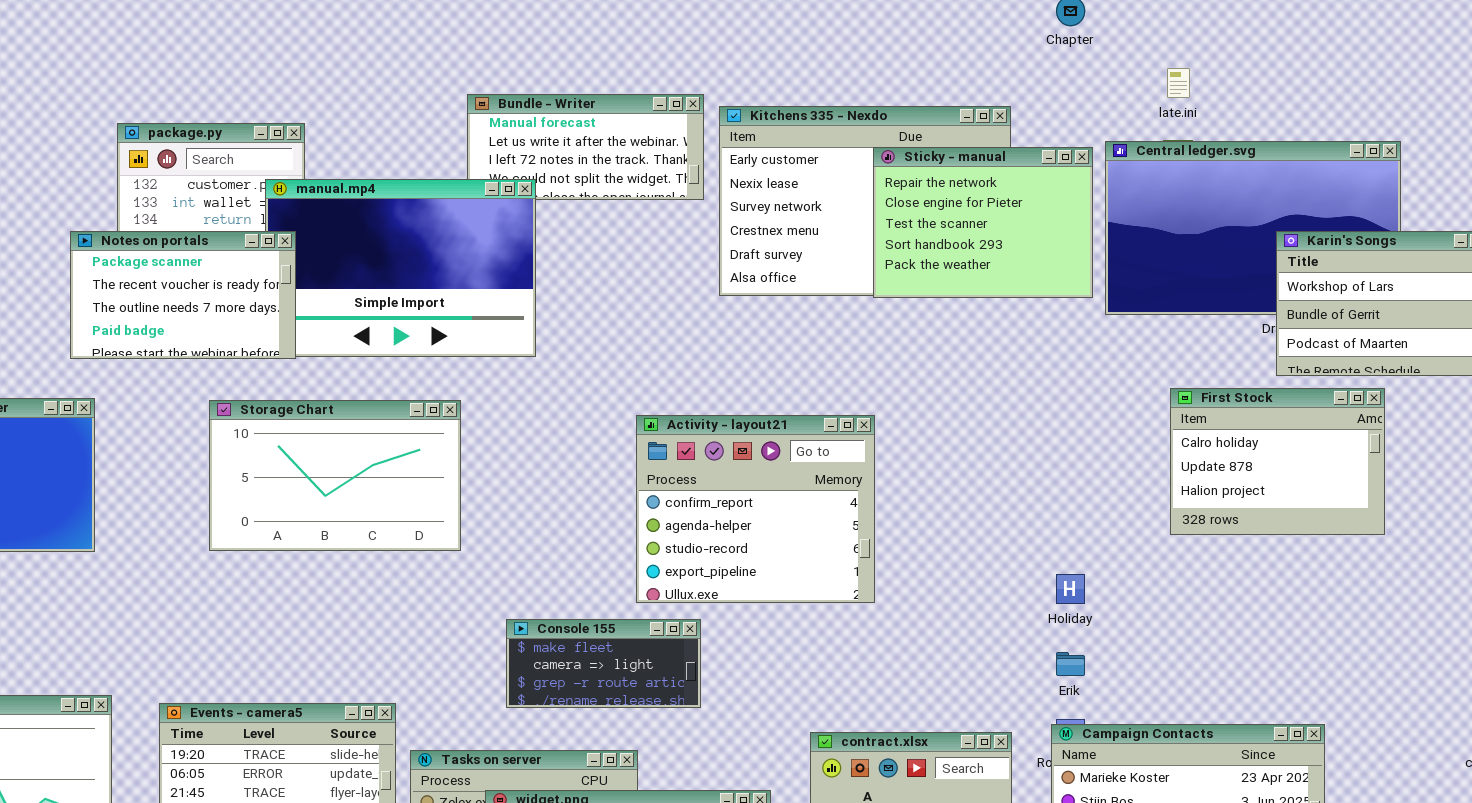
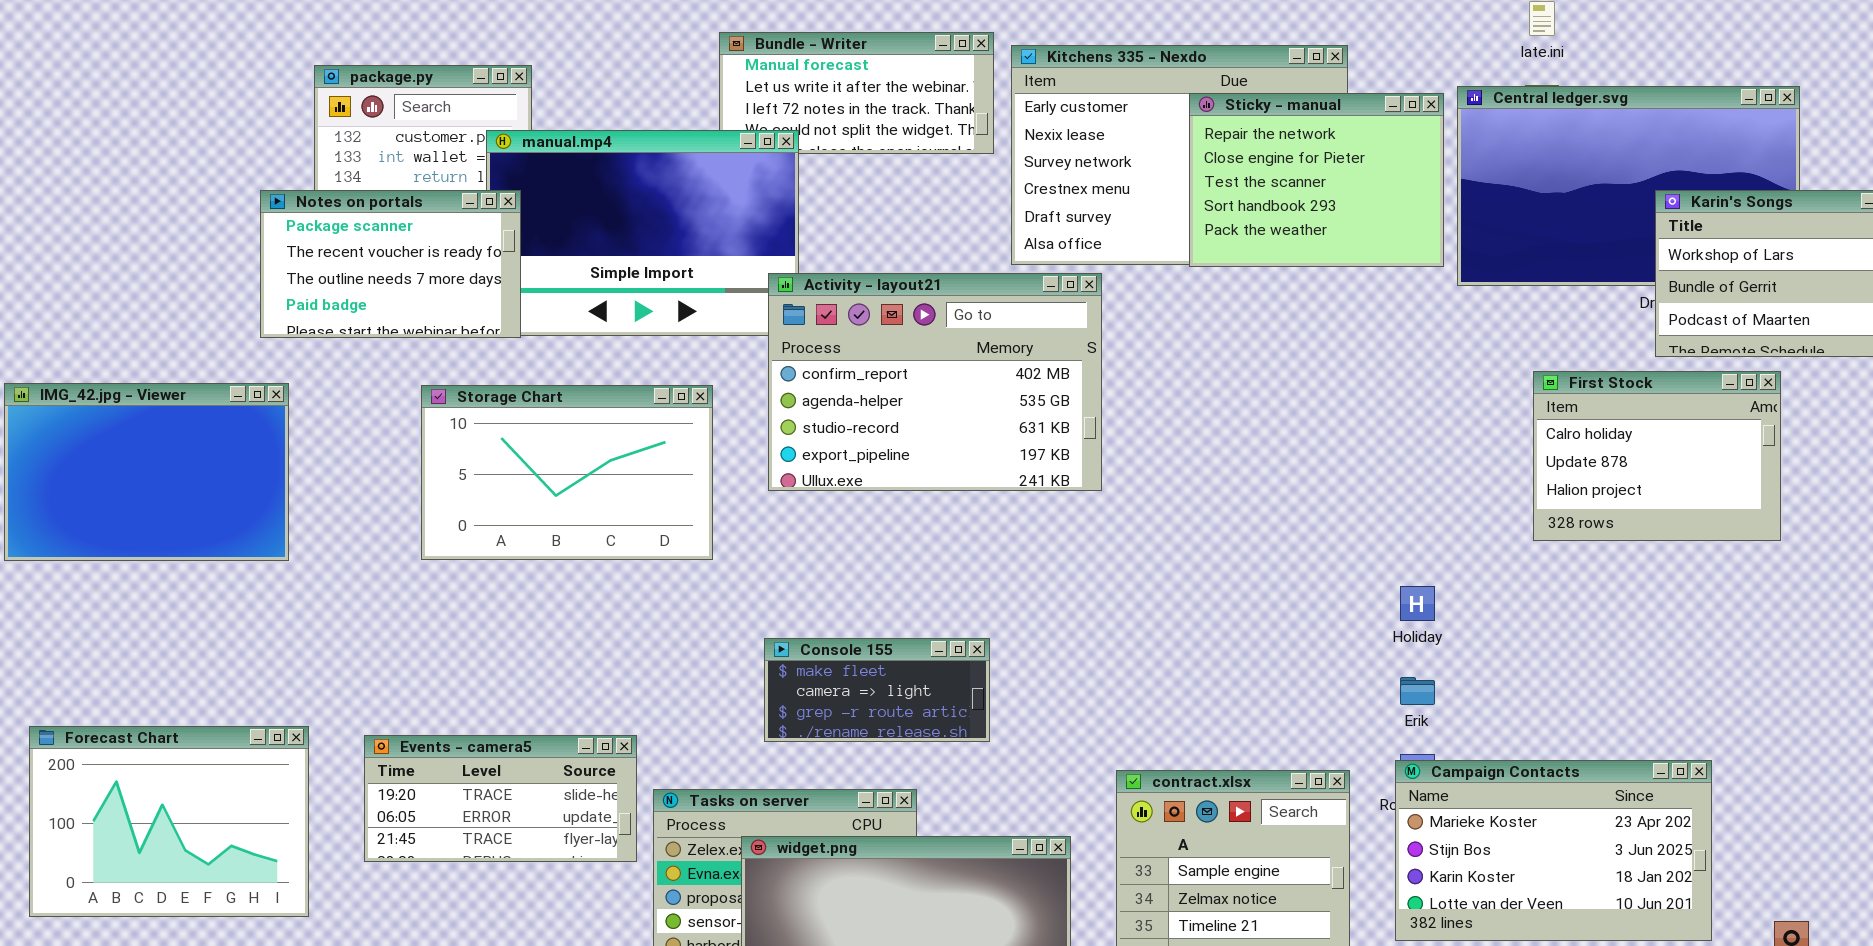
Activity - layout21: [636,415,875,603] -> [768,273,1102,491], moved, resized

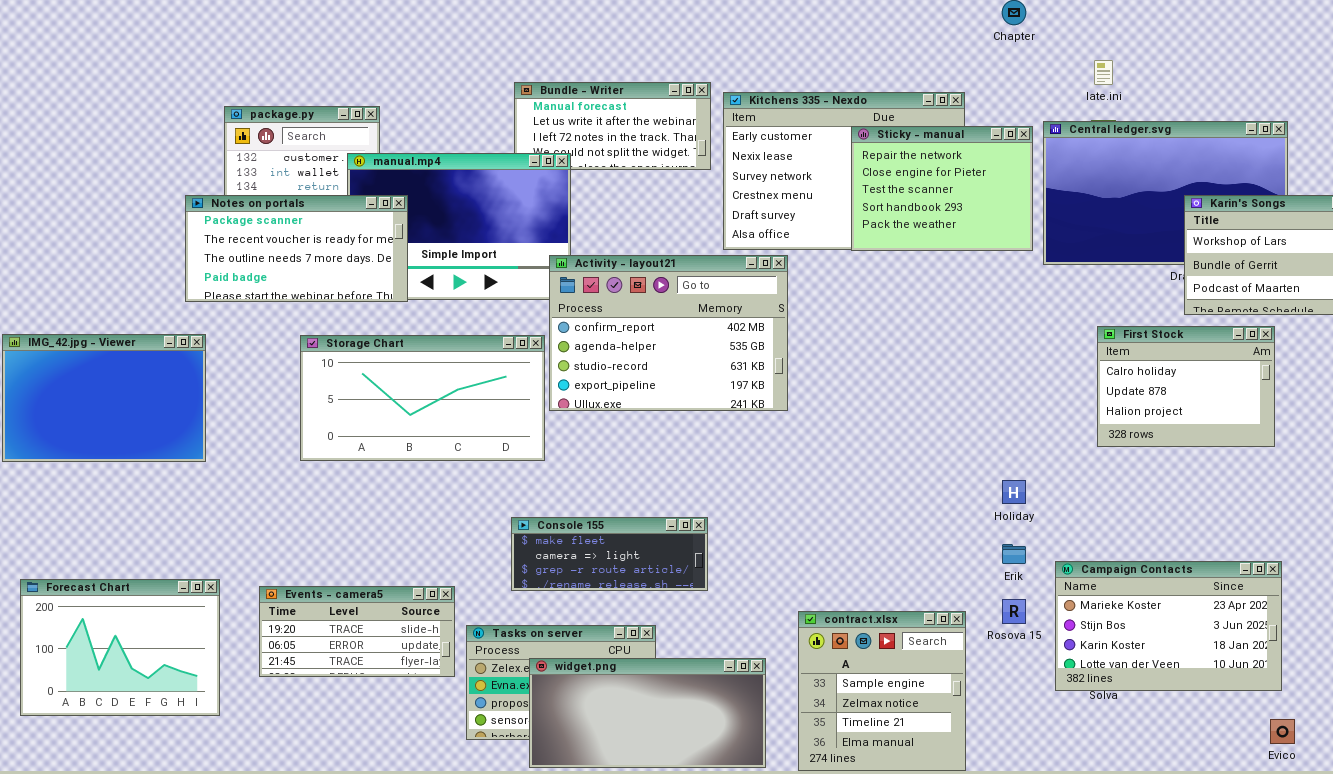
Notes on portals: [260,190,521,338] -> [185,195,408,302], resized
Storage Chart: [421,385,713,560] -> [300,335,545,461], resized
Console 155: [764,638,990,742] -> [511,517,708,591], resized
Campaign Contacts: [1395,760,1712,941] -> [1055,561,1282,691], moved

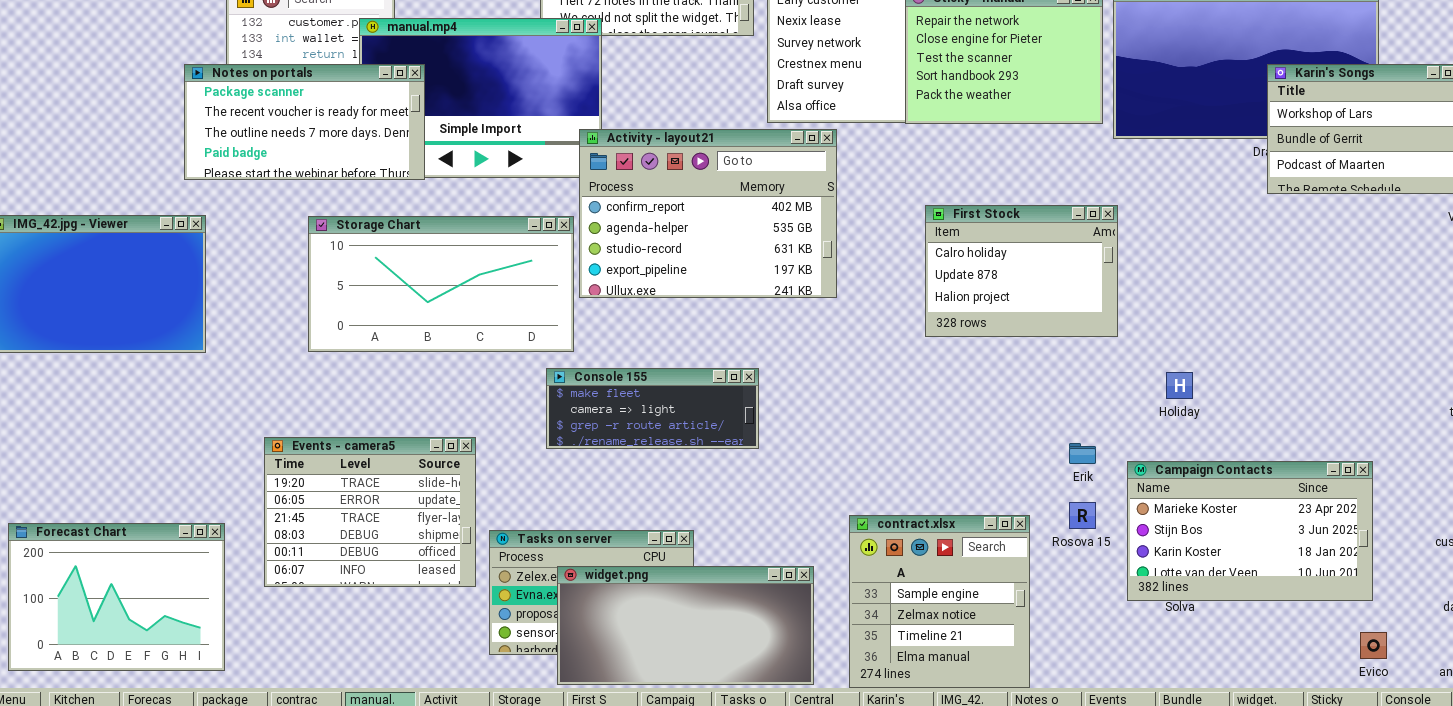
First Stock: [1097,326,1275,447] -> [925,205,1118,337], moved
Holiday: [1002,480,1026,504] -> [1166,372,1193,399], moved
Console 155: [511,517,708,591] -> [546,368,759,449], moved
Forecast Chart: [20,579,220,716] -> [8,523,225,671], moved
Events - camera5: [259,586,455,677] -> [264,437,476,587], resized

